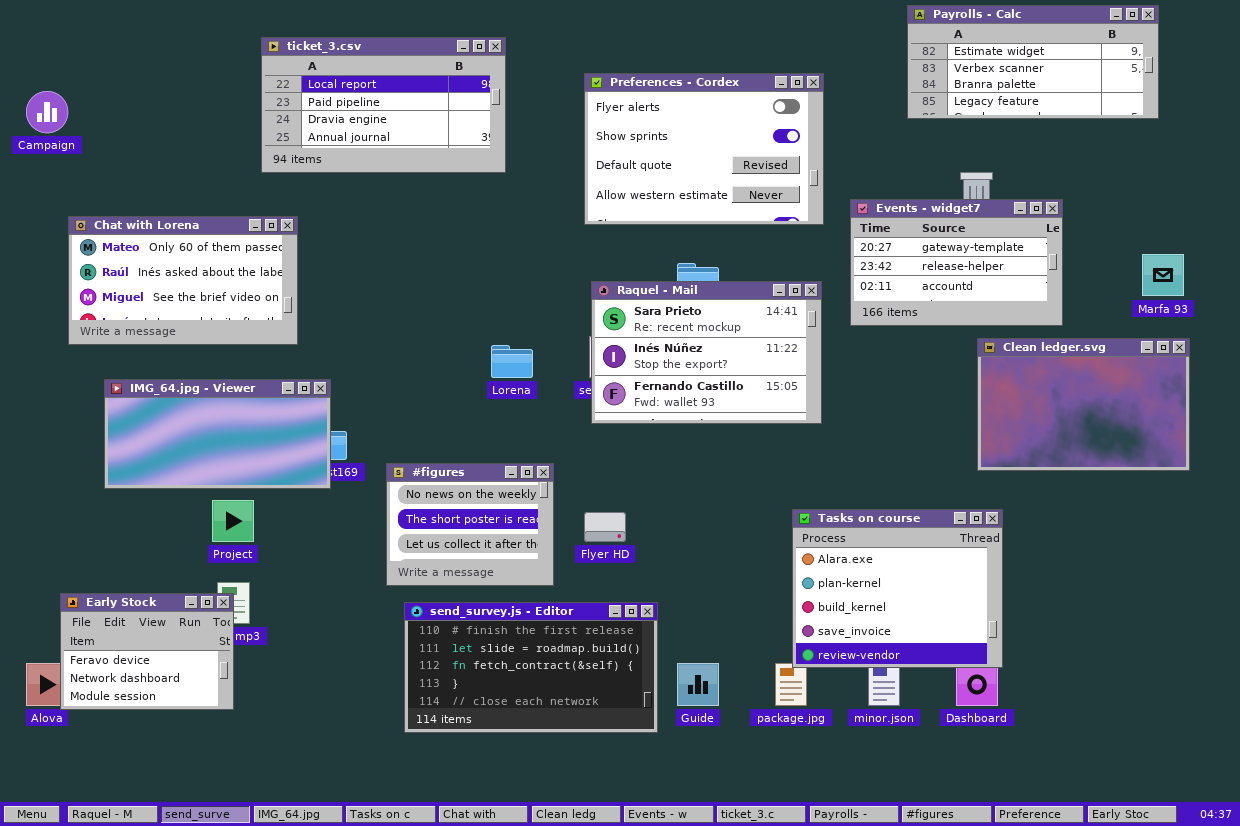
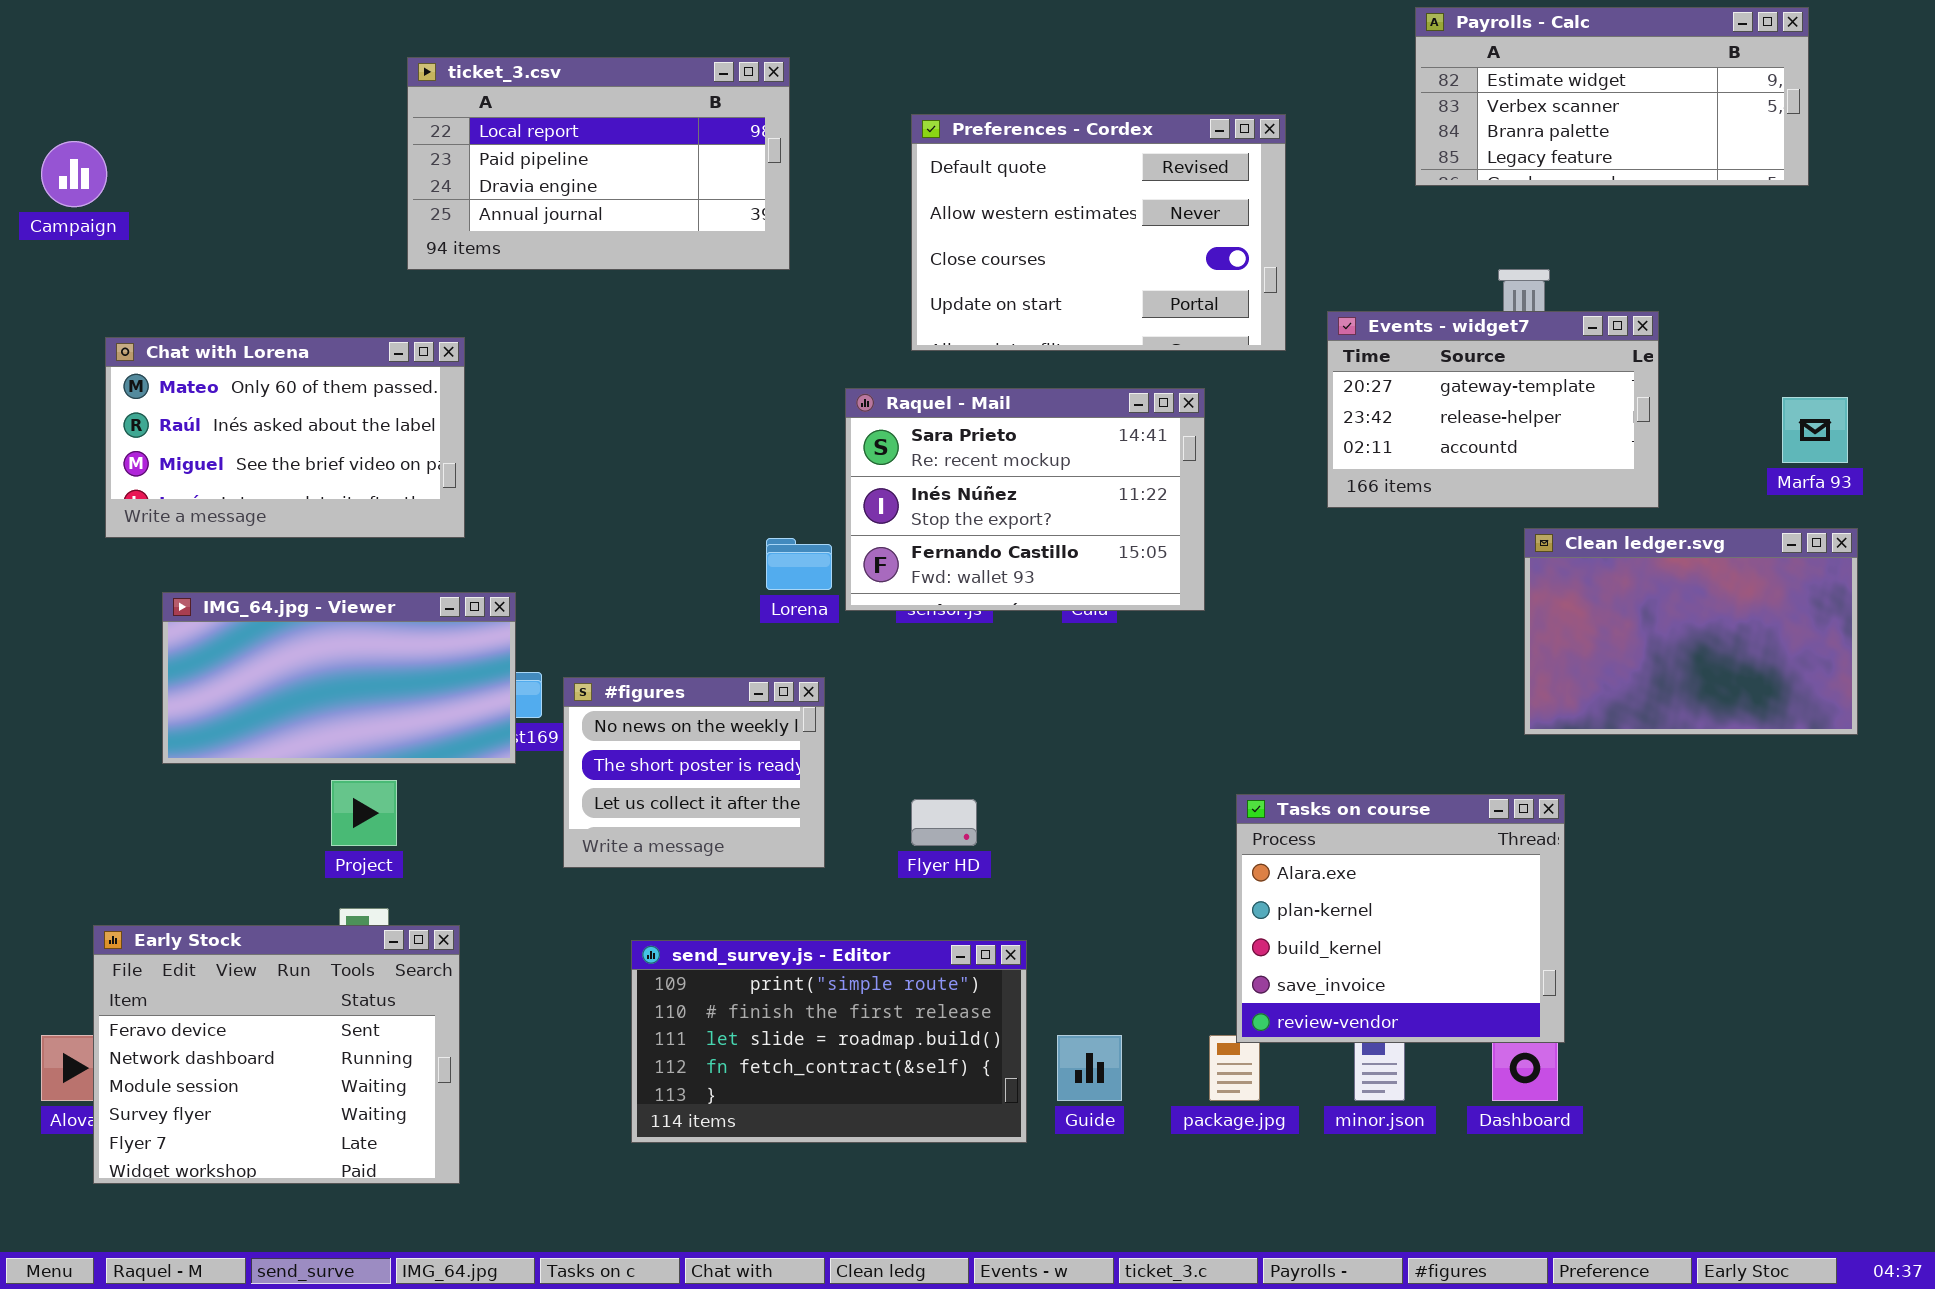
Preferences - Cordex: [584,73,824,225] -> [911,114,1286,351], scrolled down 2 rows
Raquel - Mail: [591,281,822,424] -> [845,388,1205,611], moved
#figures: [386,463,554,586] -> [563,677,825,868], moved
Early Stock: [60,593,234,710] -> [93,925,460,1184], resized
send_survey.js - Editor: [404,602,658,733] -> [631,940,1027,1143], scrolled up 1 row

